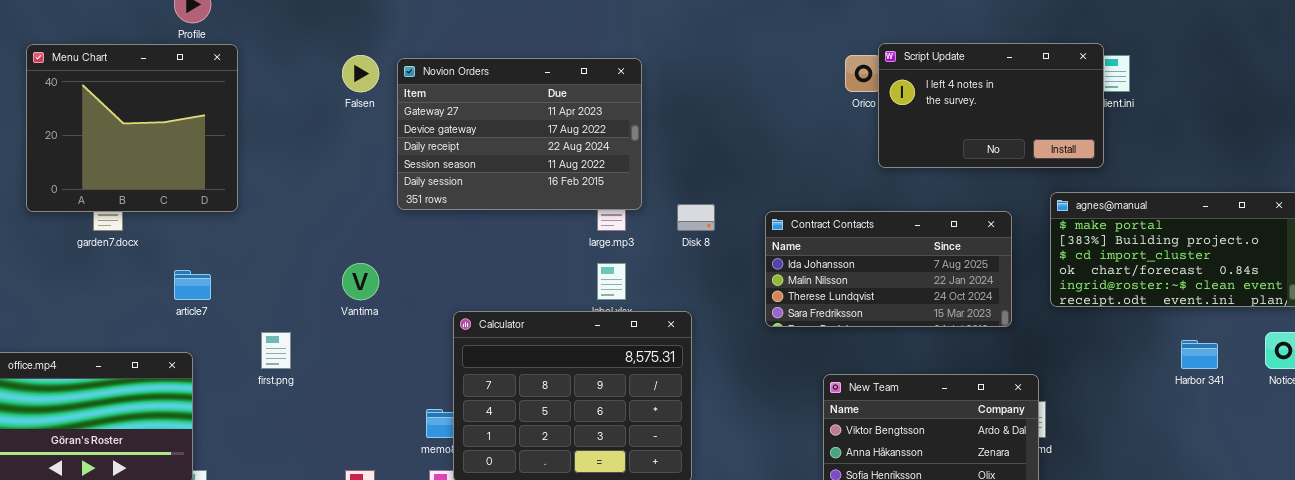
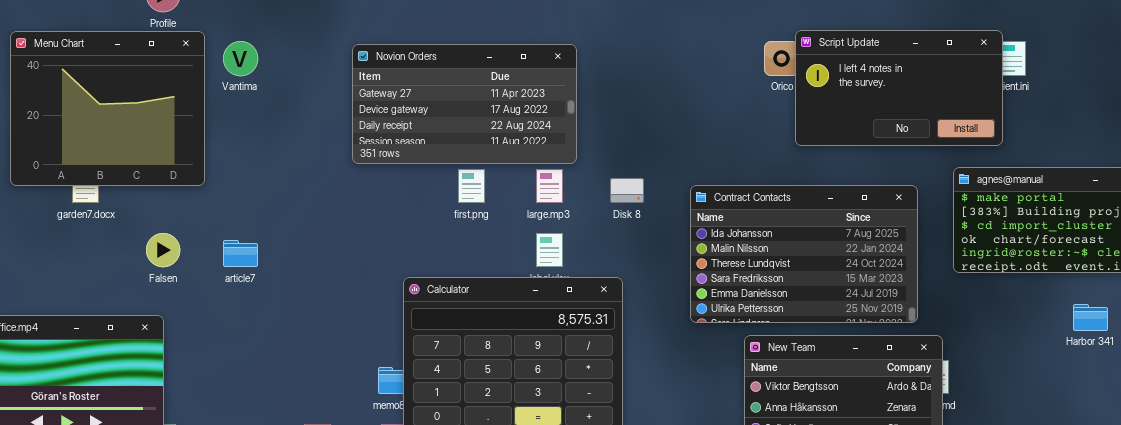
Falsen: [342,55,379,92] -> [146,233,180,267], moved
Novion Orders: [397,58,642,210] -> [352,44,577,164], resized
Contract Contacts: [765,211,1012,327] -> [690,185,918,323], resized
Vantima: [342,263,379,300] -> [223,41,258,76], moved
article7: [174,270,211,300] -> [223,240,258,267], moved
first.png: [261,332,291,369] -> [458,169,485,203], moved

